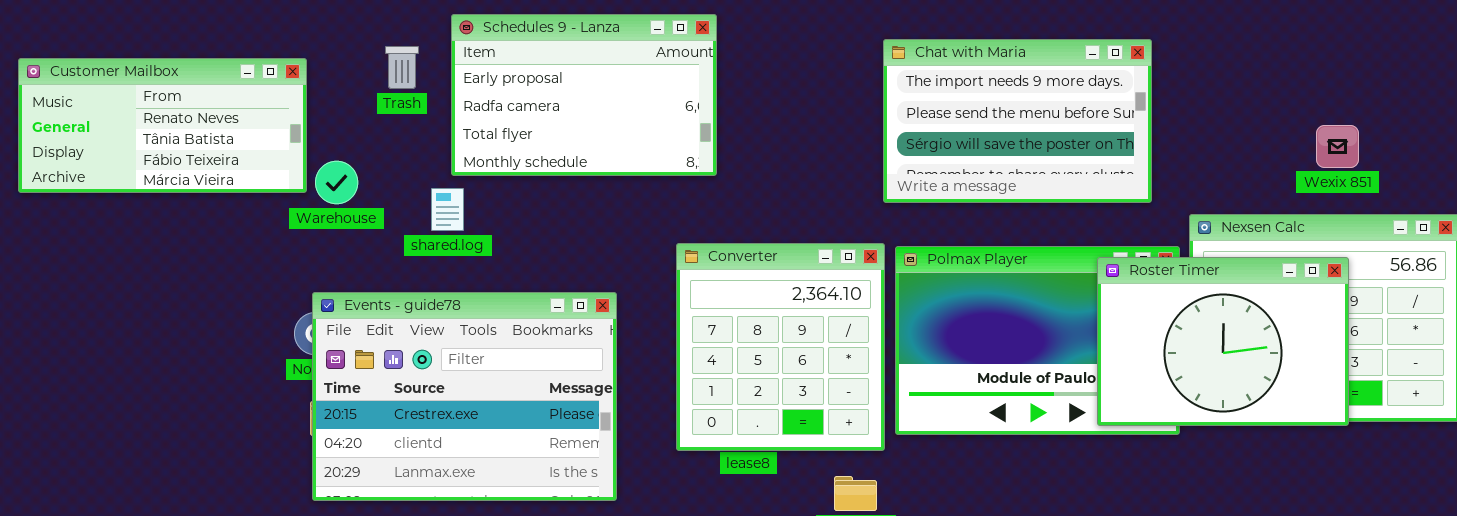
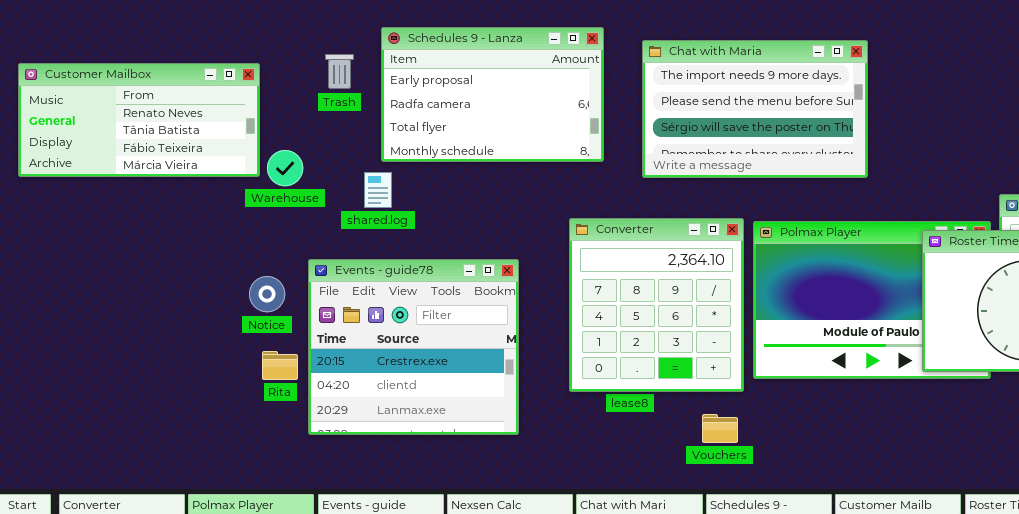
Chat with Maria: [883,39,1152,203] -> [642,40,868,178], moved
Events - guide78: [312,292,617,501] -> [308,259,519,435], resized

